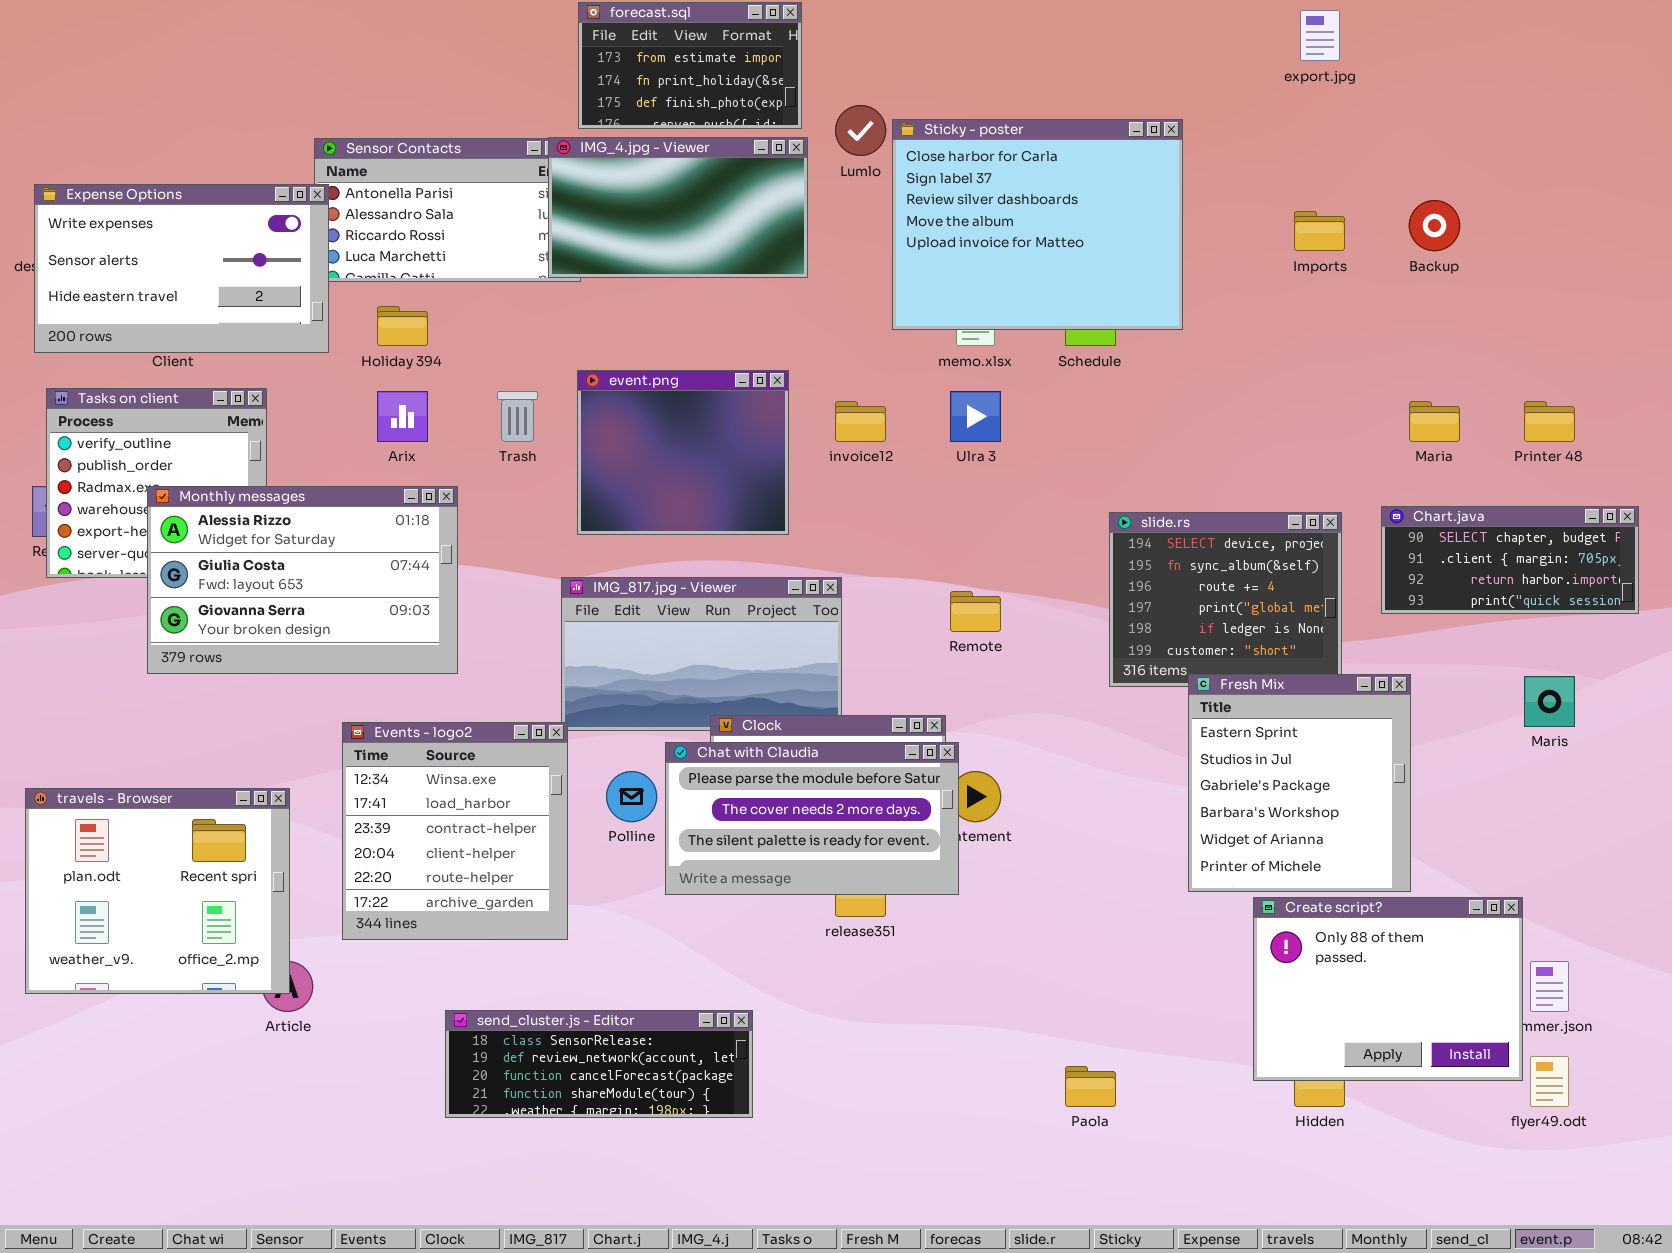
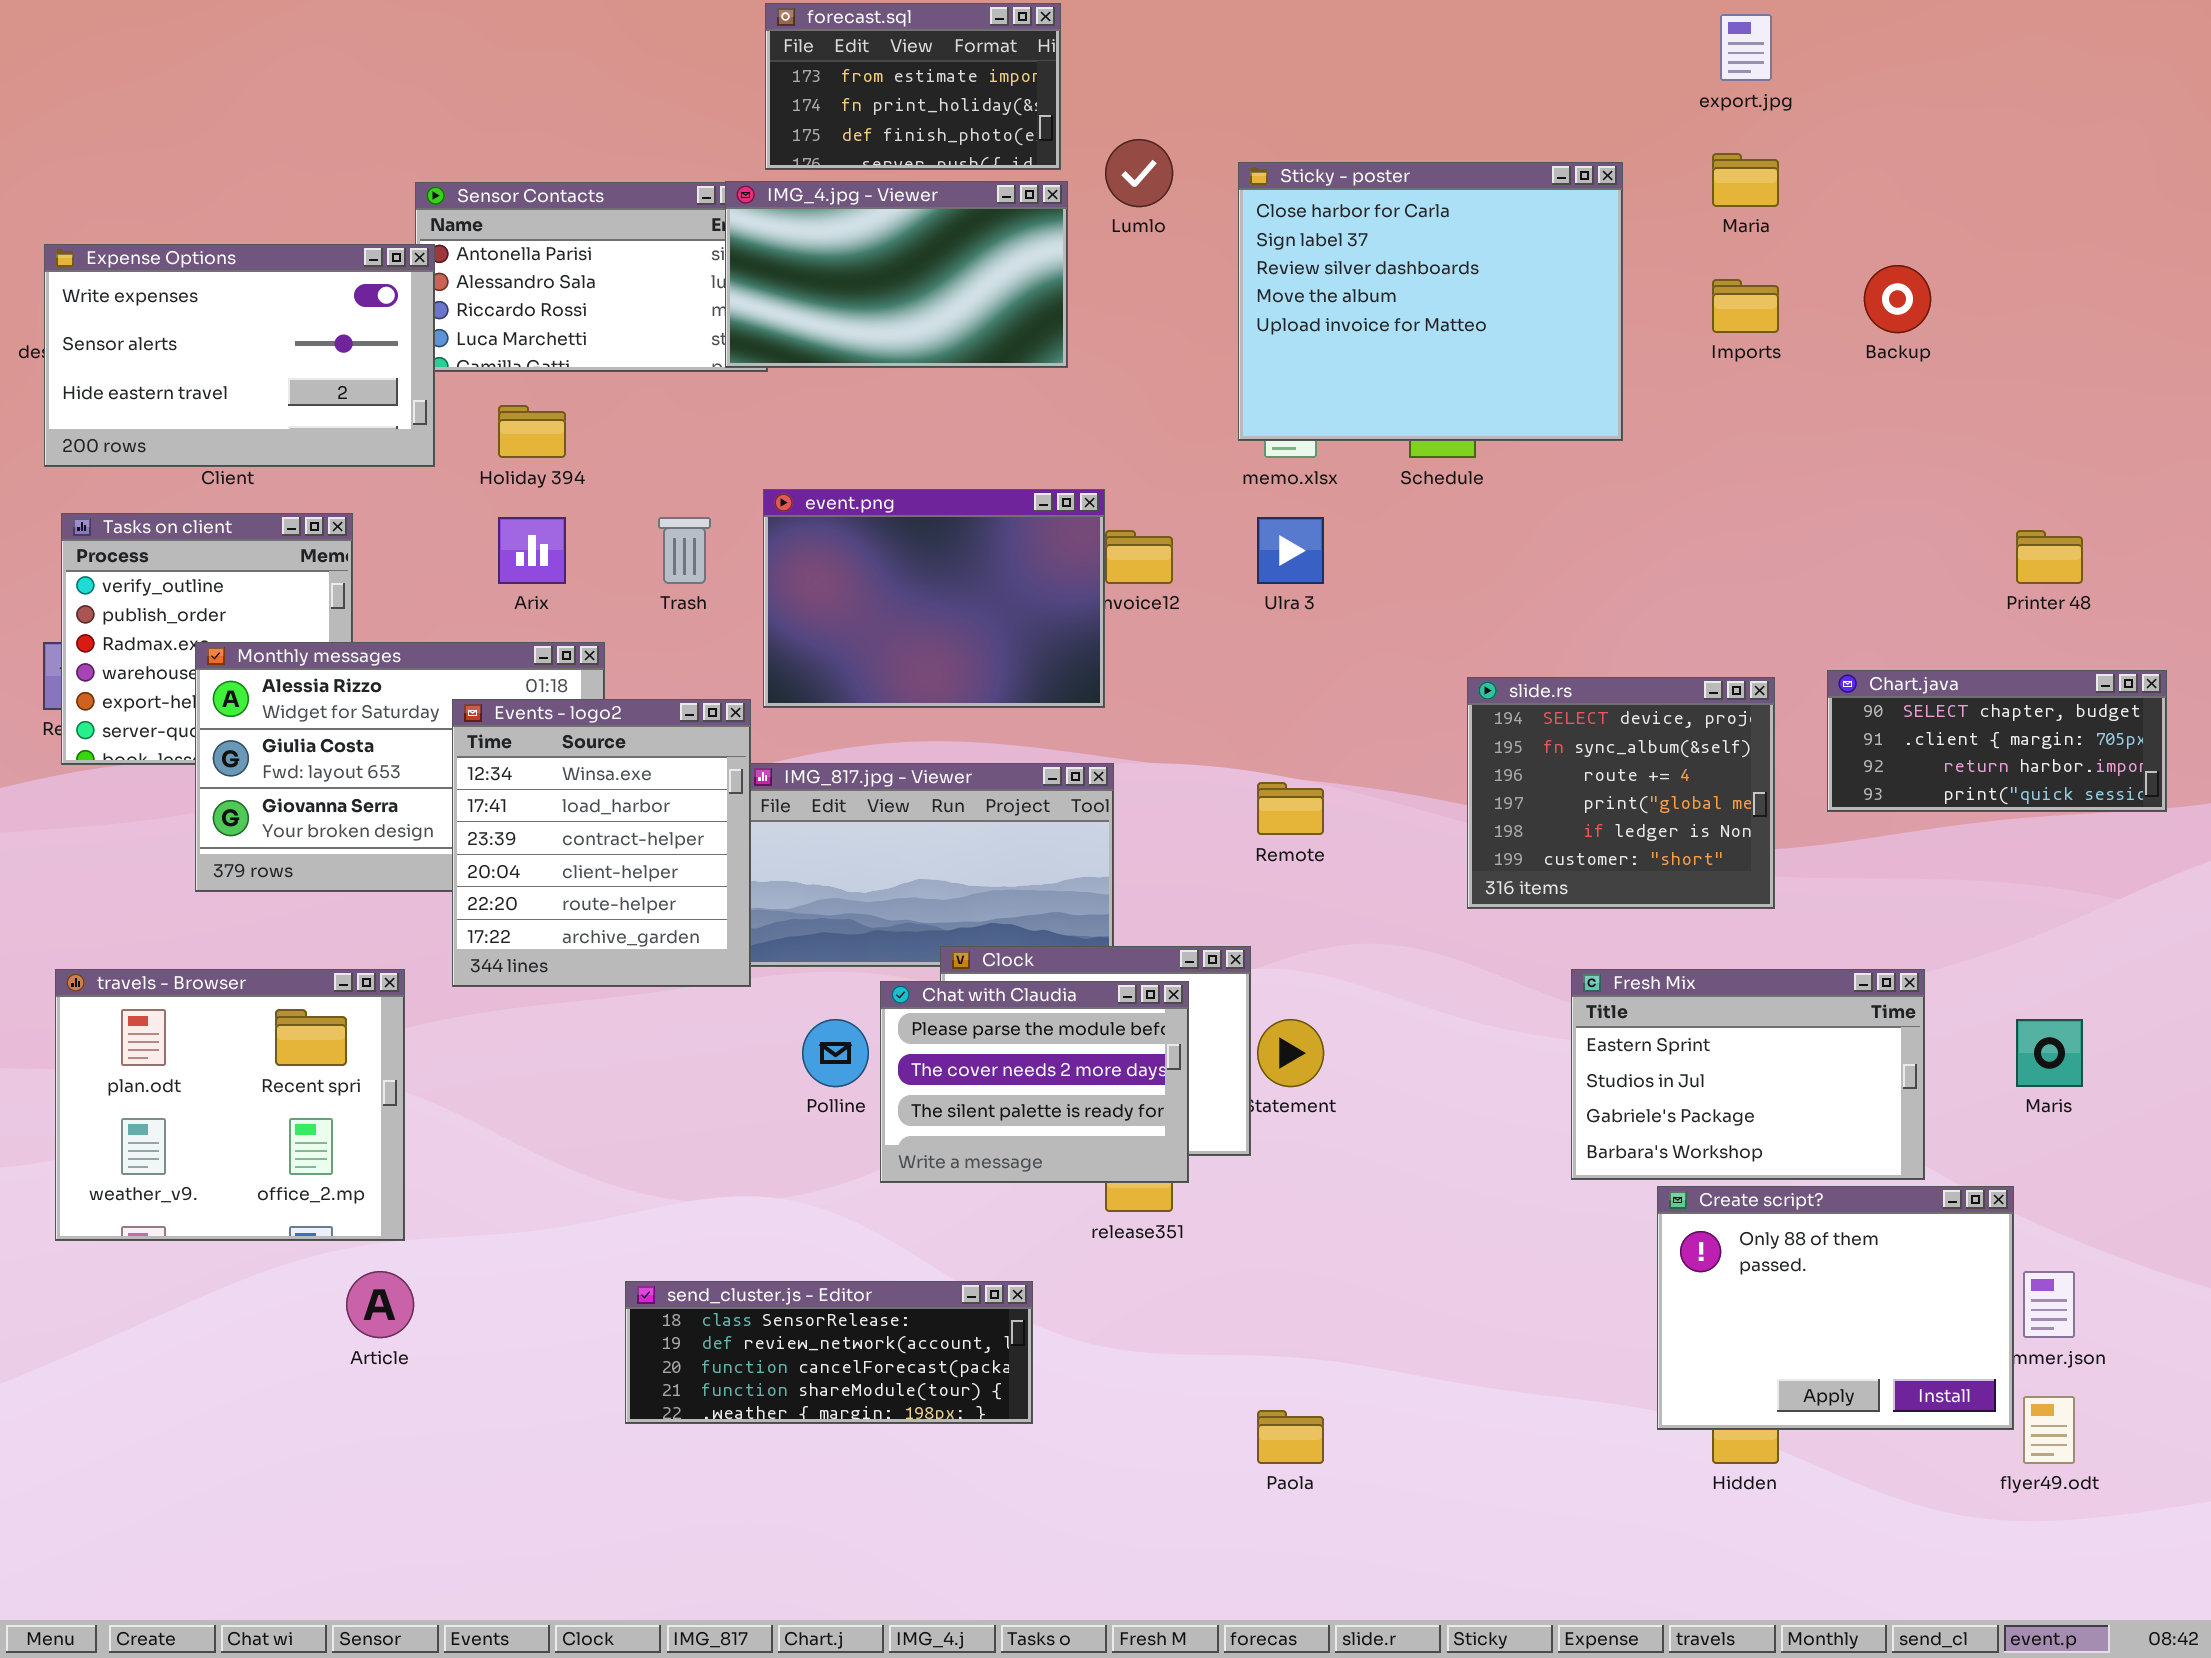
Sticky - poster: [892,119,1183,330] -> [1238,162,1623,441], moved
event.png: [577,370,789,535] -> [763,489,1105,708], resized
Maria: [1409,401,1460,442] -> [1712,153,1779,207], moved
Fresh Mix: [1188,674,1411,892] -> [1571,969,1925,1180], resized
Maris: [1524,676,1575,727] -> [2016,1019,2083,1087], moved
Events - logo2: [342,722,568,940] -> [452,699,751,987], moved
Chat with Claudia: [665,742,959,895] -> [880,981,1189,1183], resized
travels - Browser: [25,788,290,994] -> [55,969,405,1241], moved
send_cluster.js - Editor: [445,1010,753,1118] -> [625,1281,1033,1424], moved
Paola: [1065,1066,1116,1107] -> [1257,1410,1324,1464], moved

